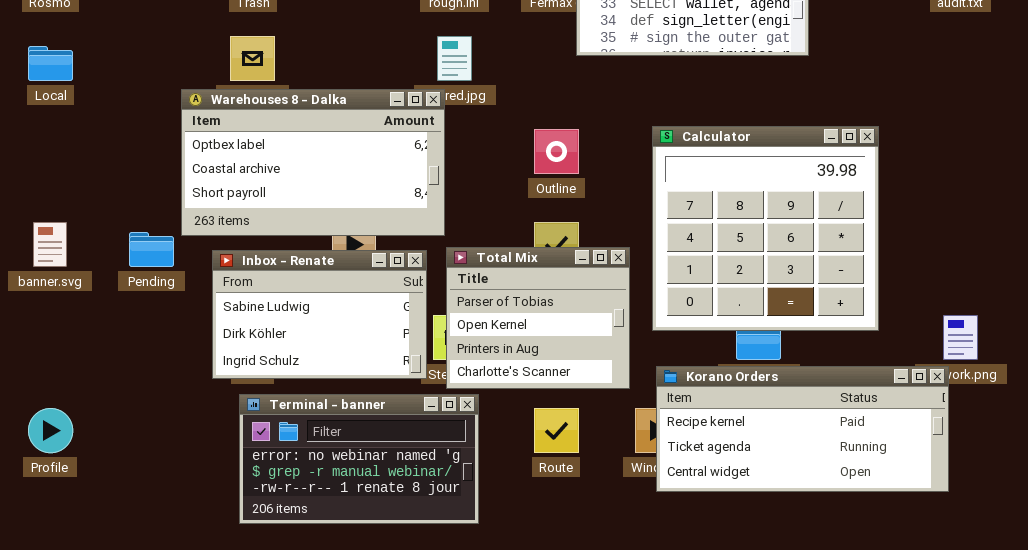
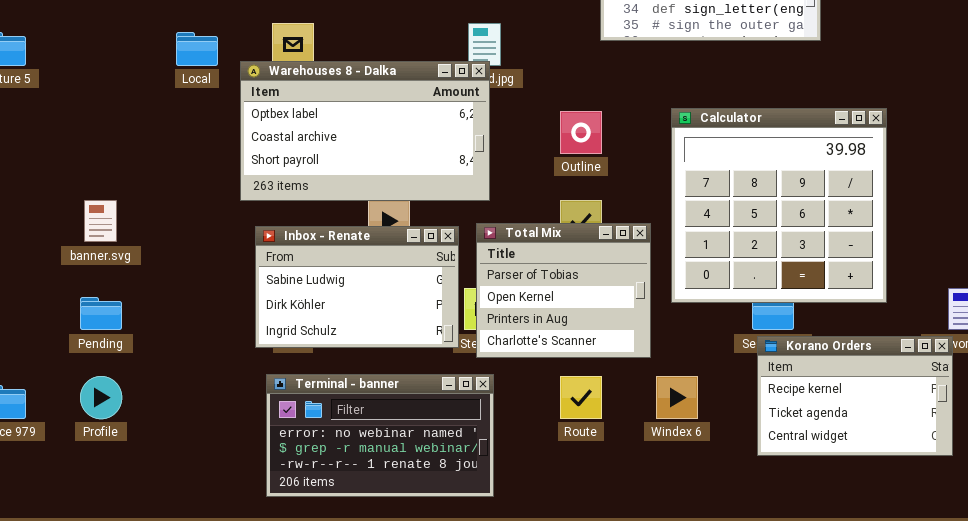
Local: [28,46,73,81] -> [176,32,218,66], moved
Warehouses 8 - Dalka: [181,89,445,236] -> [240,61,490,201], moved
Pending: [129,232,174,267] -> [80,297,122,330], moved
Korano Orders: [656,366,949,492] -> [757,336,953,456], resized
Terminal - banner: [239,394,479,524] -> [266,374,494,497], moved

